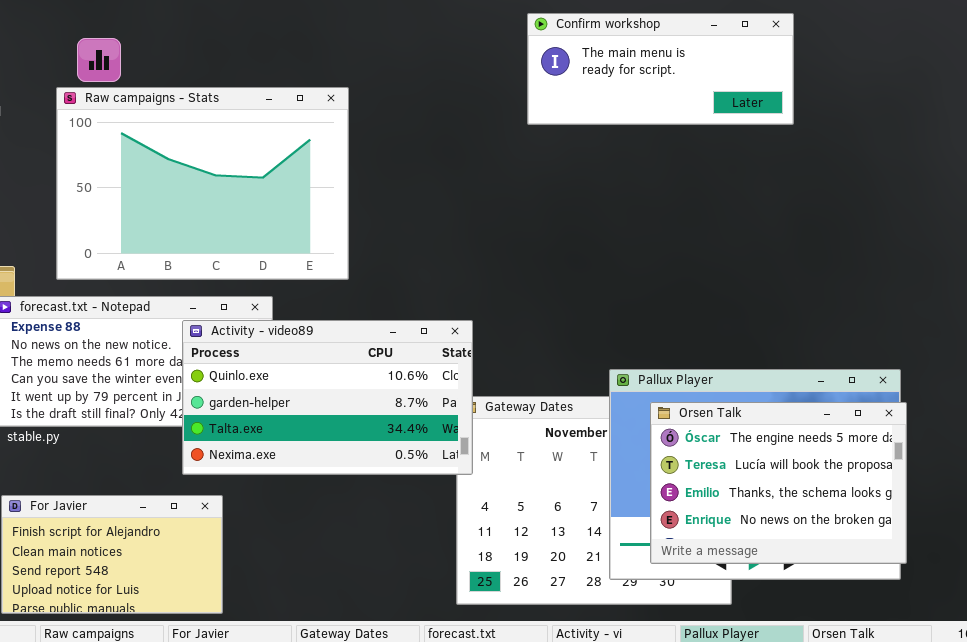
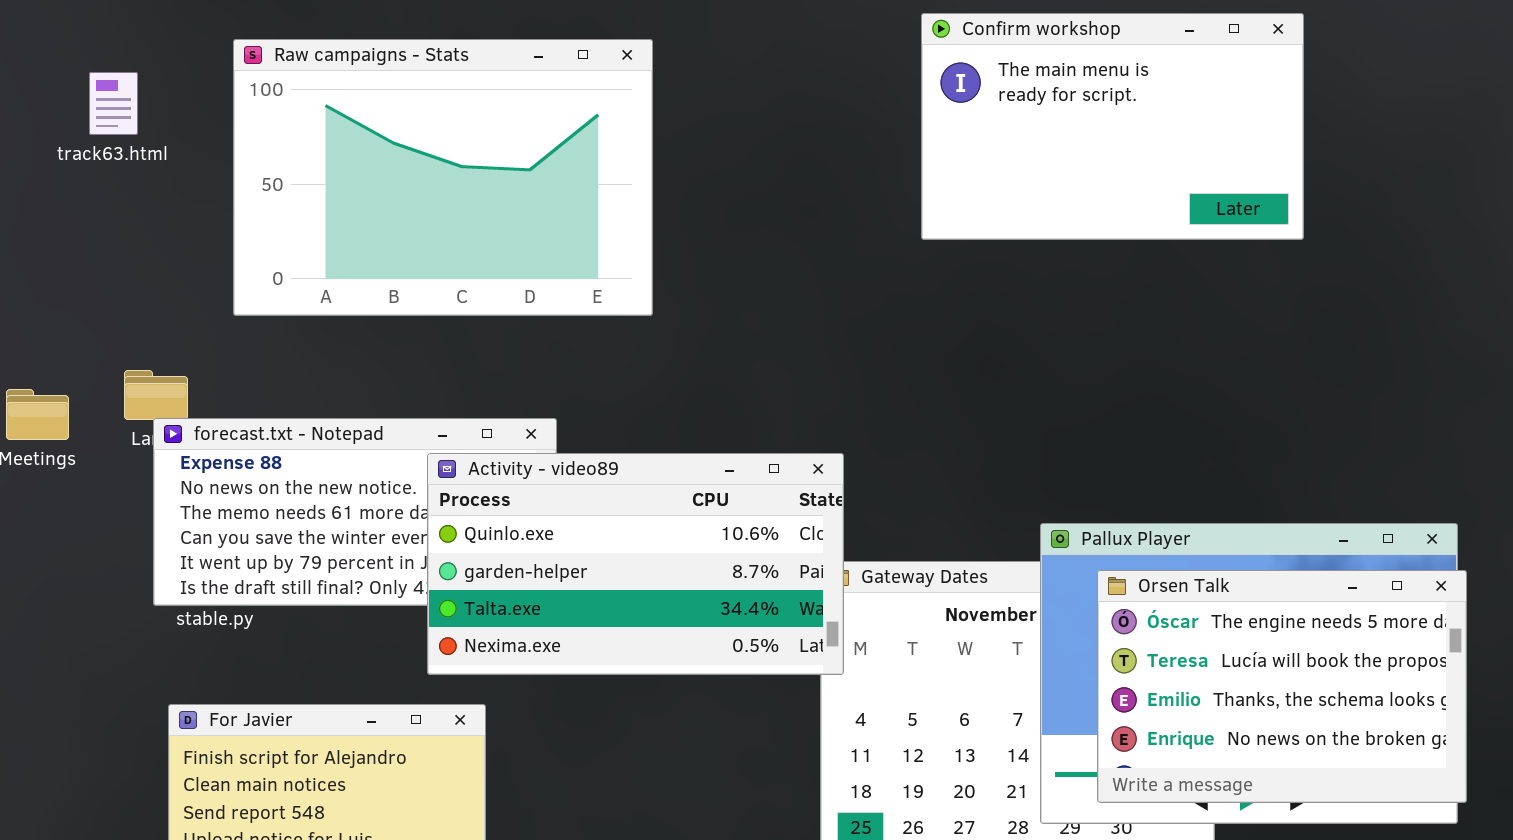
Confirm workshop: [527,13,794,125] -> [921,13,1304,240], resized
Raw campaigns - Stats: [56,87,349,280] -> [233,39,653,316], moved

